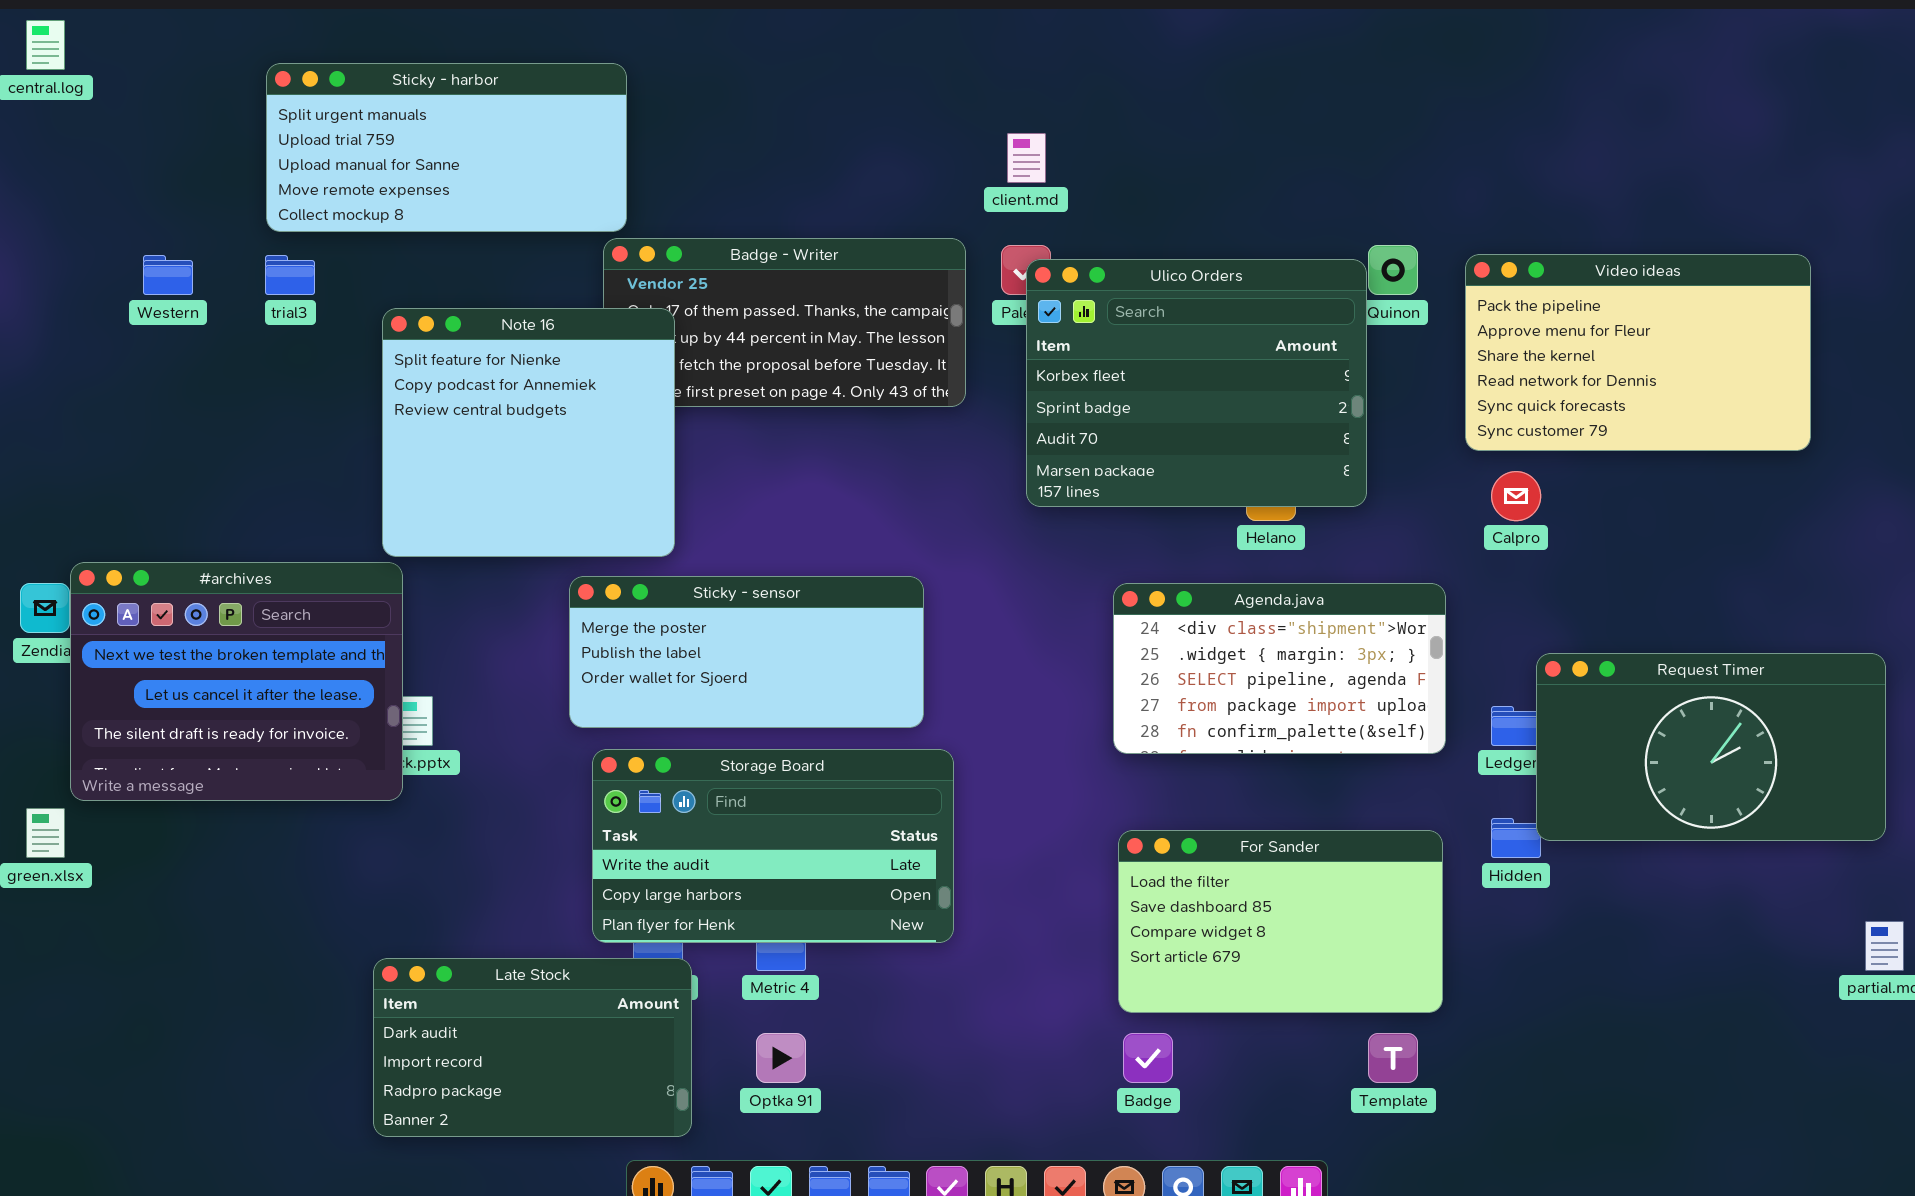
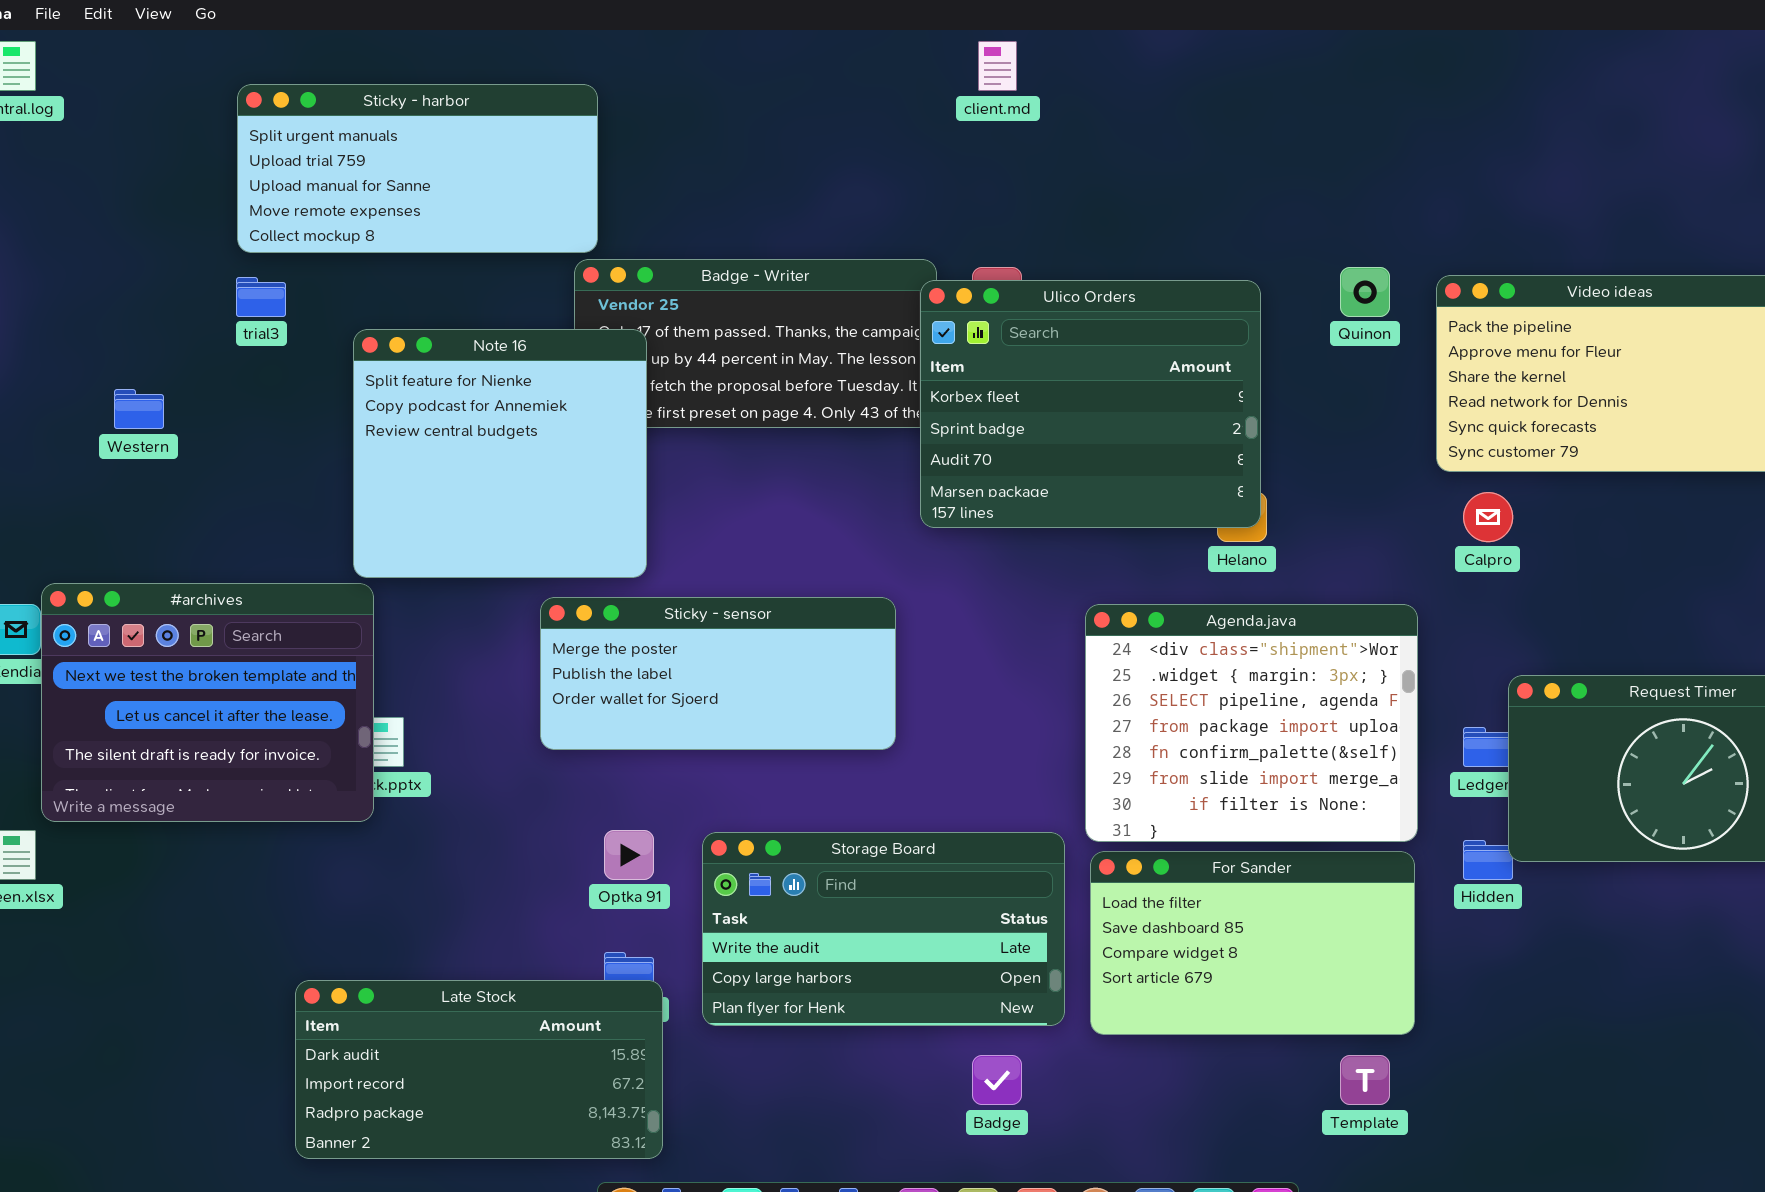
client.md: [1007,133,1046,183] -> [978,41,1017,91], moved
Western: [143,255,193,295] -> [114,389,164,429], moved
Ulico Orders: [1026,259,1367,507] -> [920,280,1261,528], moved
Agenda.java: [1113,583,1446,754] -> [1085,604,1418,842], resized
Storage Board: [592,749,954,943] -> [702,832,1065,1026], moved
Late Stock: [373,958,692,1137] -> [295,980,663,1159], resized
Optka 91: [756,1033,806,1083] -> [604,830,654,880], moved
Badge: [1123,1033,1173,1083] -> [972,1055,1022,1105], moved

